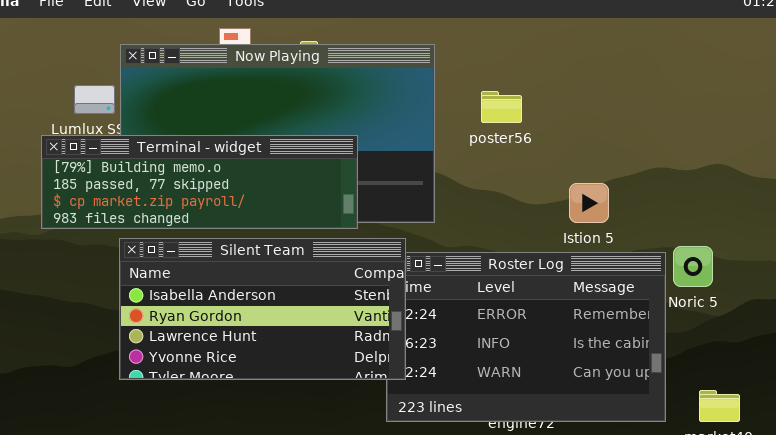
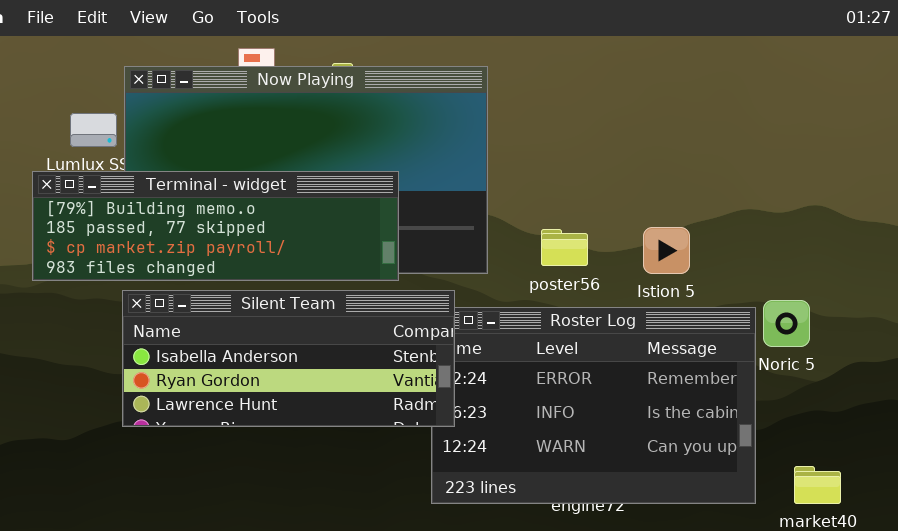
poster56: [481,91,522,123] -> [541,229,588,266], moved
Silent Team: [119,238,406,380] -> [122,290,455,427], resized

